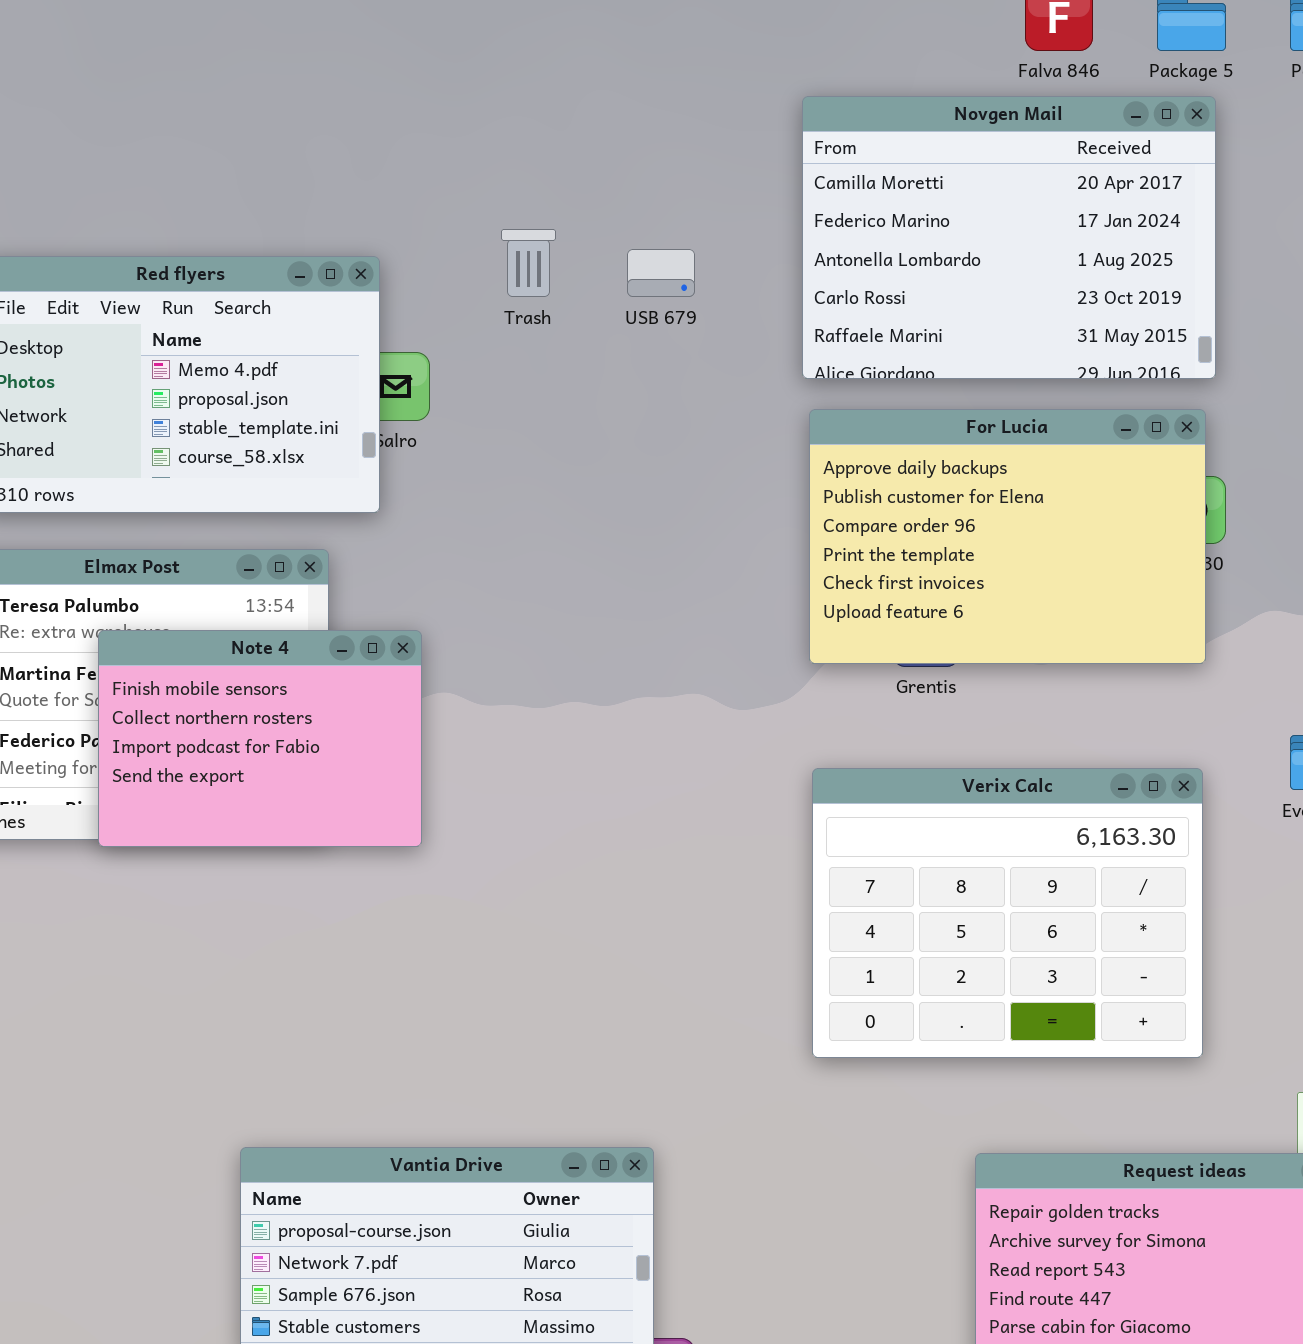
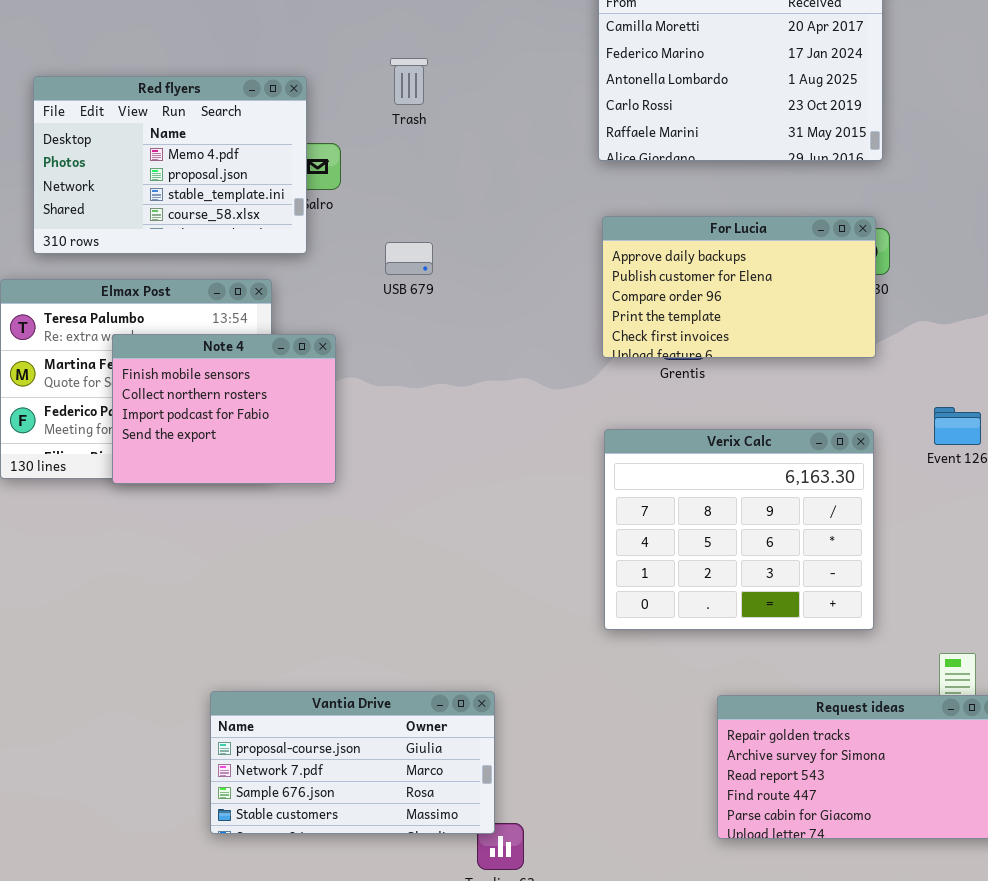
USB 679: [627,249,695,297] -> [385,242,433,275], moved
For Lucia: [809,409,1206,664] -> [602,216,876,358], resized

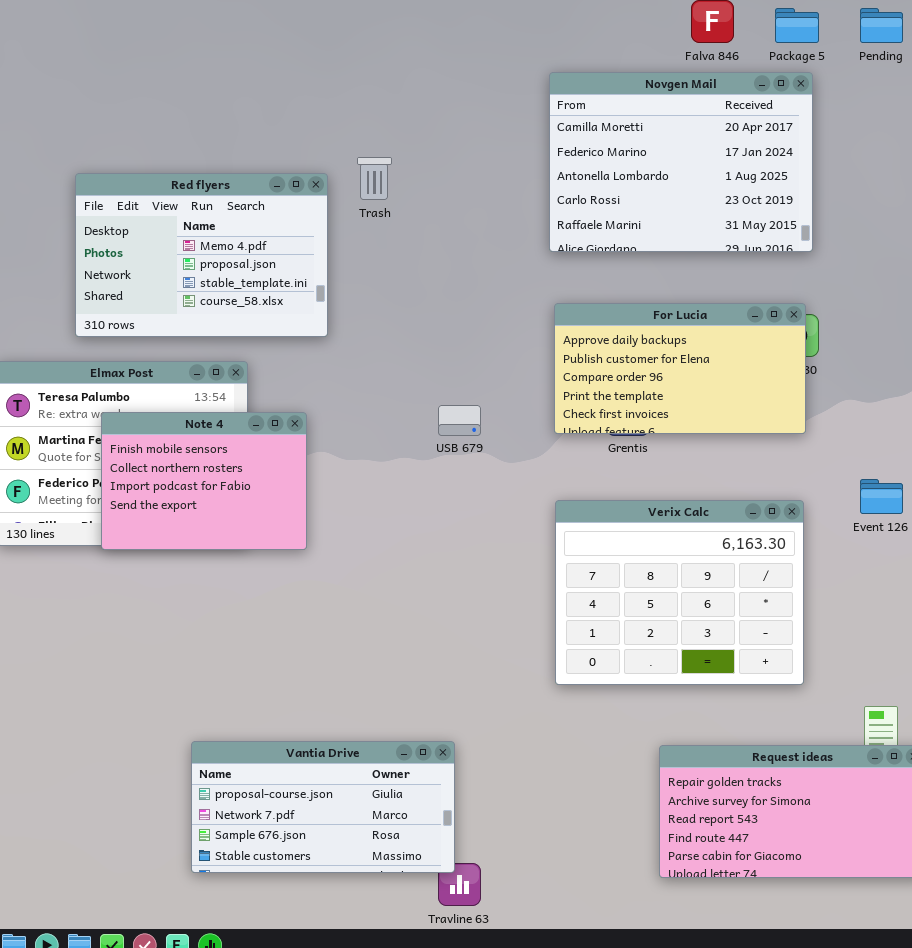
Red flyers: [33,76,307,254] -> [75,173,328,337], moved
USB 679: [385,242,433,275] -> [438,405,481,436], moved

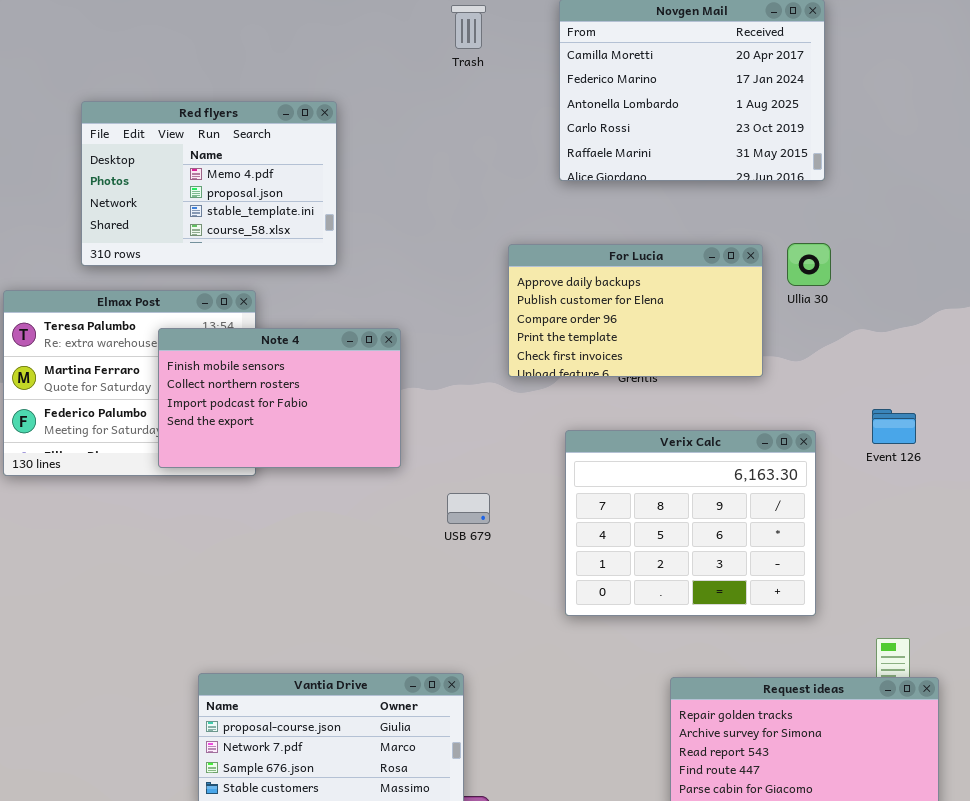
Trash: [357,157,392,200] -> [451,5,486,49], moved
For Lucia: [554,303,806,434] -> [508,244,763,377], moved
USB 679: [438,405,481,436] -> [447,493,490,524], moved
Note 4: [101,412,307,550] -> [158,328,401,468], moved, resized

